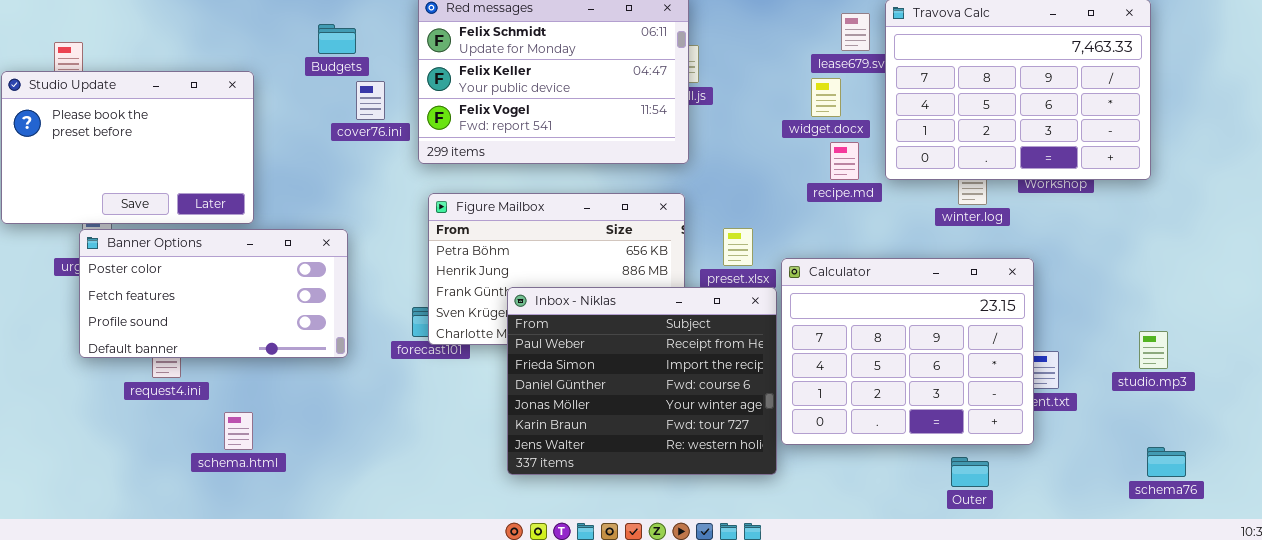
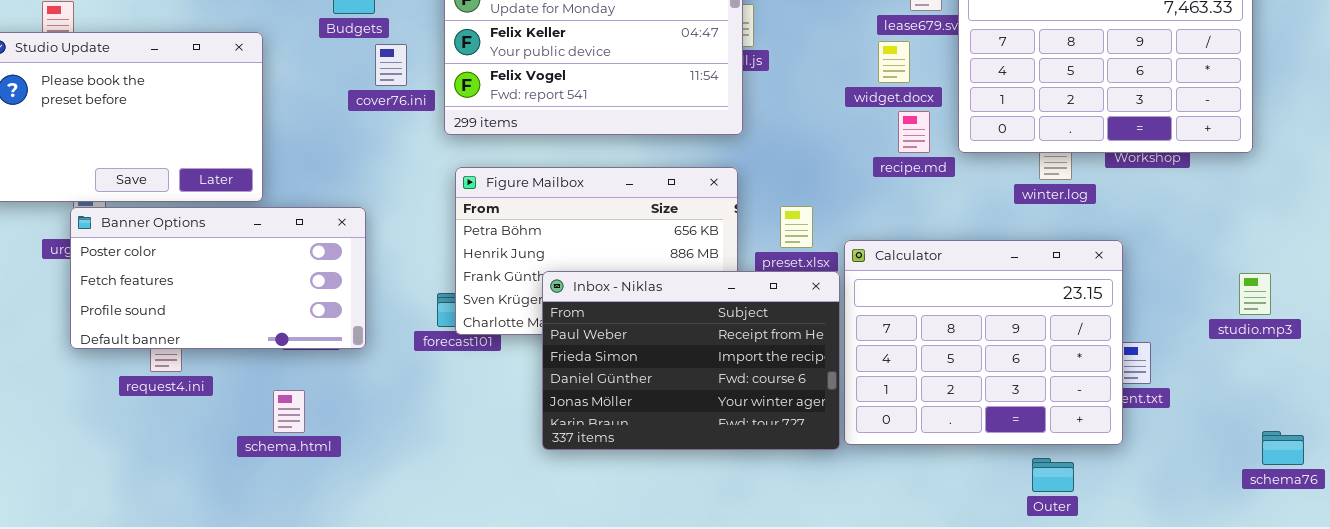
Inbox - Niklas: [507,287,777,475] -> [542,271,840,450], resized
studio.mp3: [1139,331,1168,369] -> [1239,273,1271,315], moved
schema.html: [224,412,253,450] -> [273,390,305,433], moved
schema76: [1147,447,1186,477] -> [1262,431,1304,465], moved

